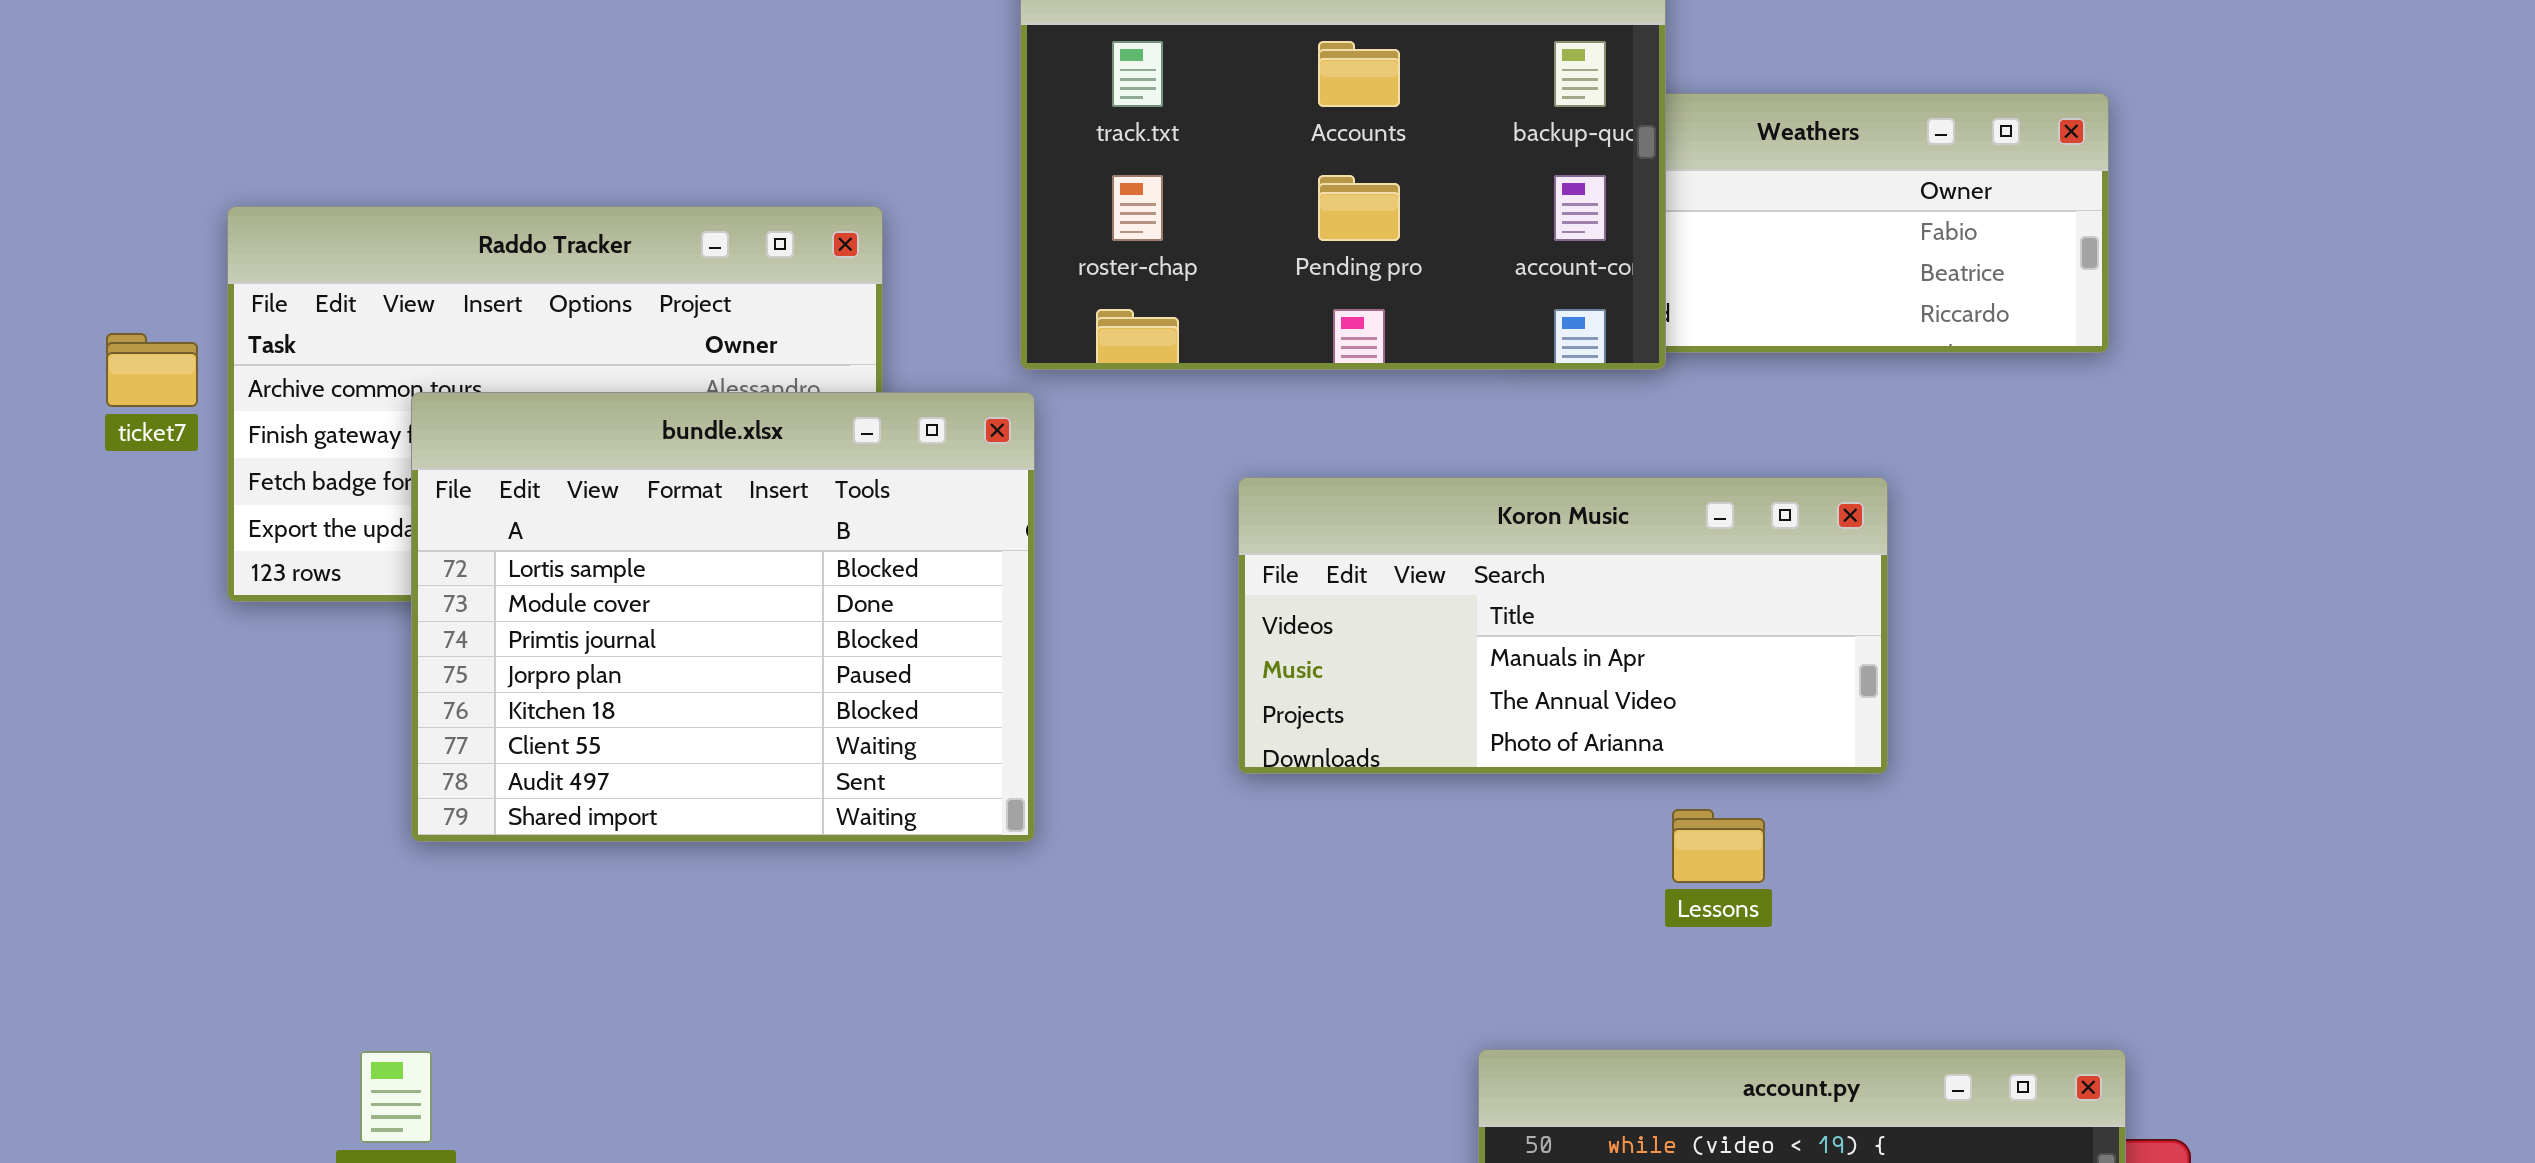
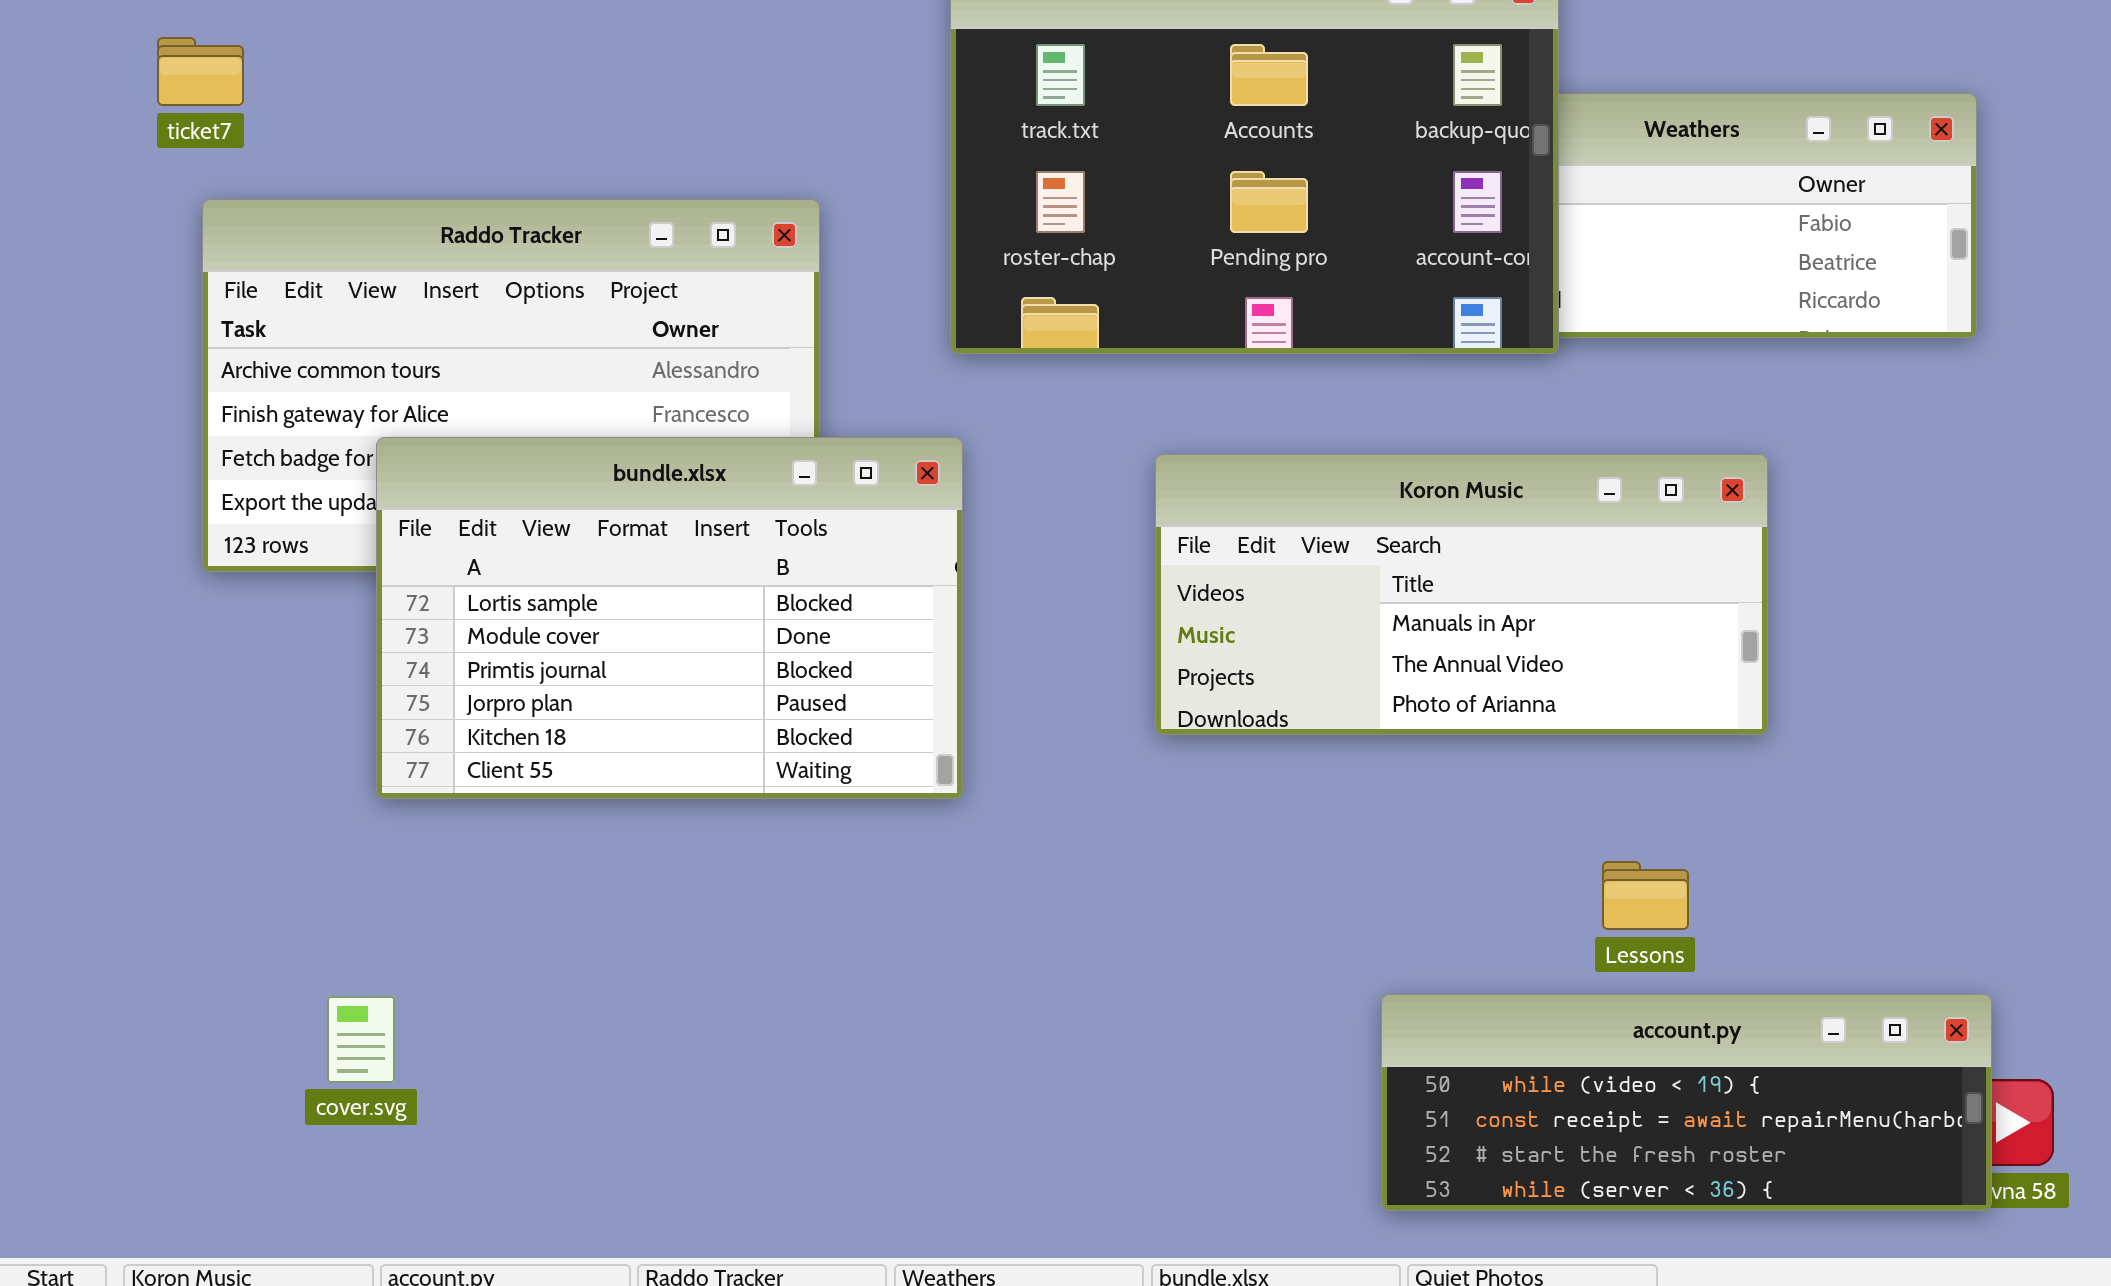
ticket7: [106,333,198,407] -> [157,37,244,106], moved
bundle.xlsx: [411,392,1035,842] -> [376,437,963,799], resized
Lessons: [1672,809,1765,883] -> [1602,861,1689,930], moved

